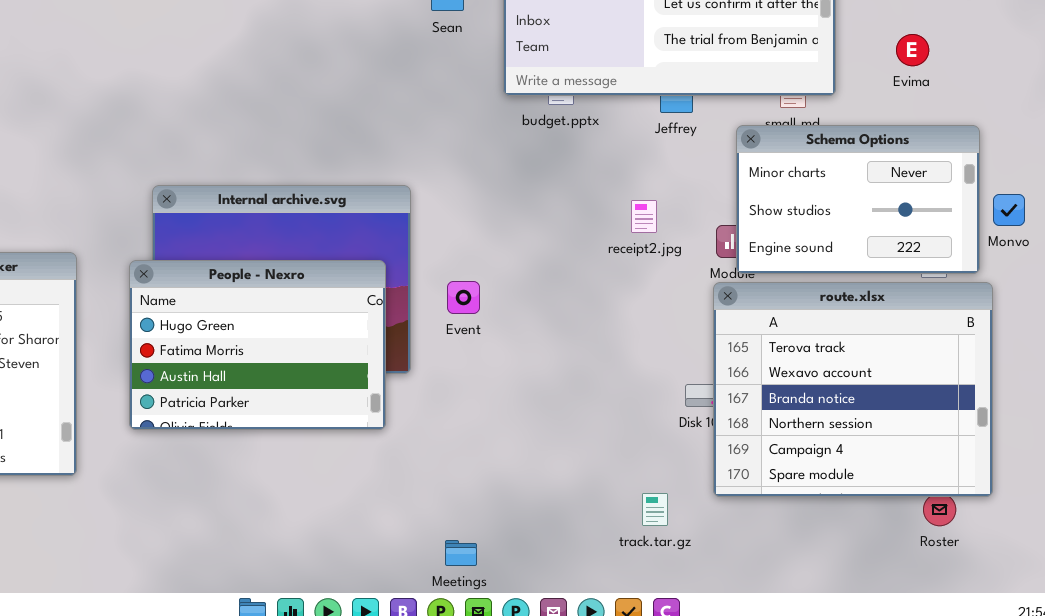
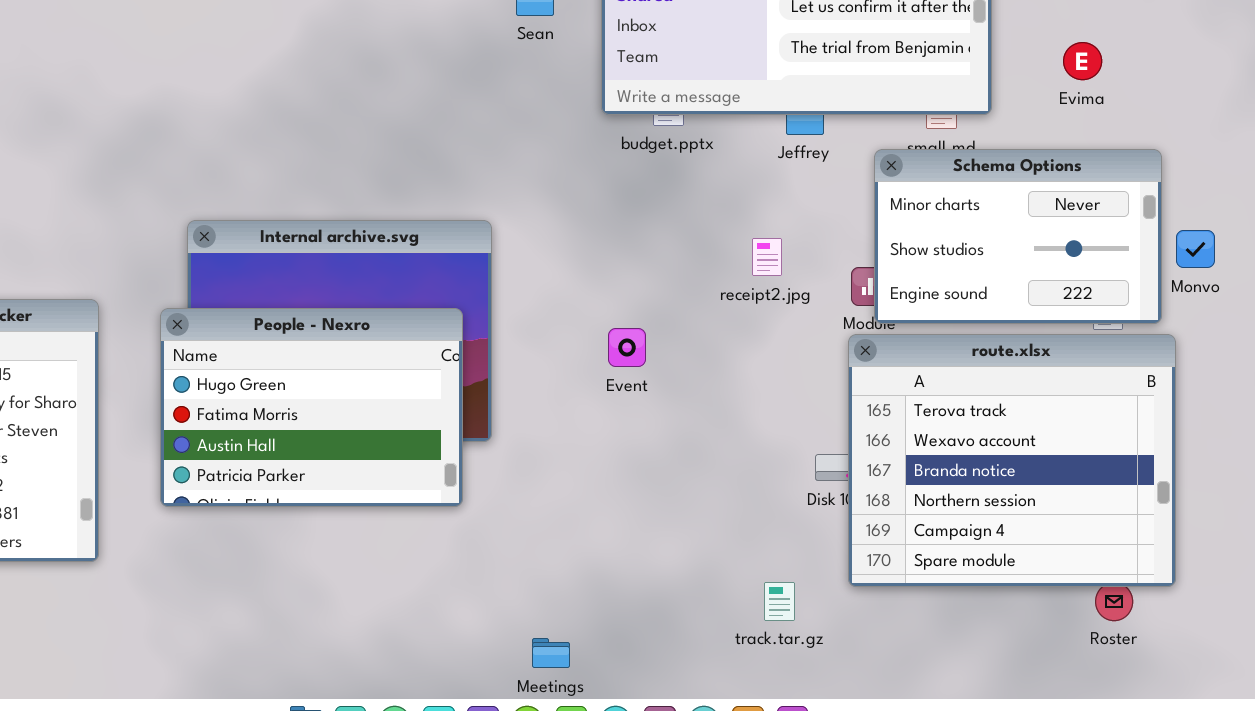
Event: [447,281,480,314] -> [608,328,646,367], moved

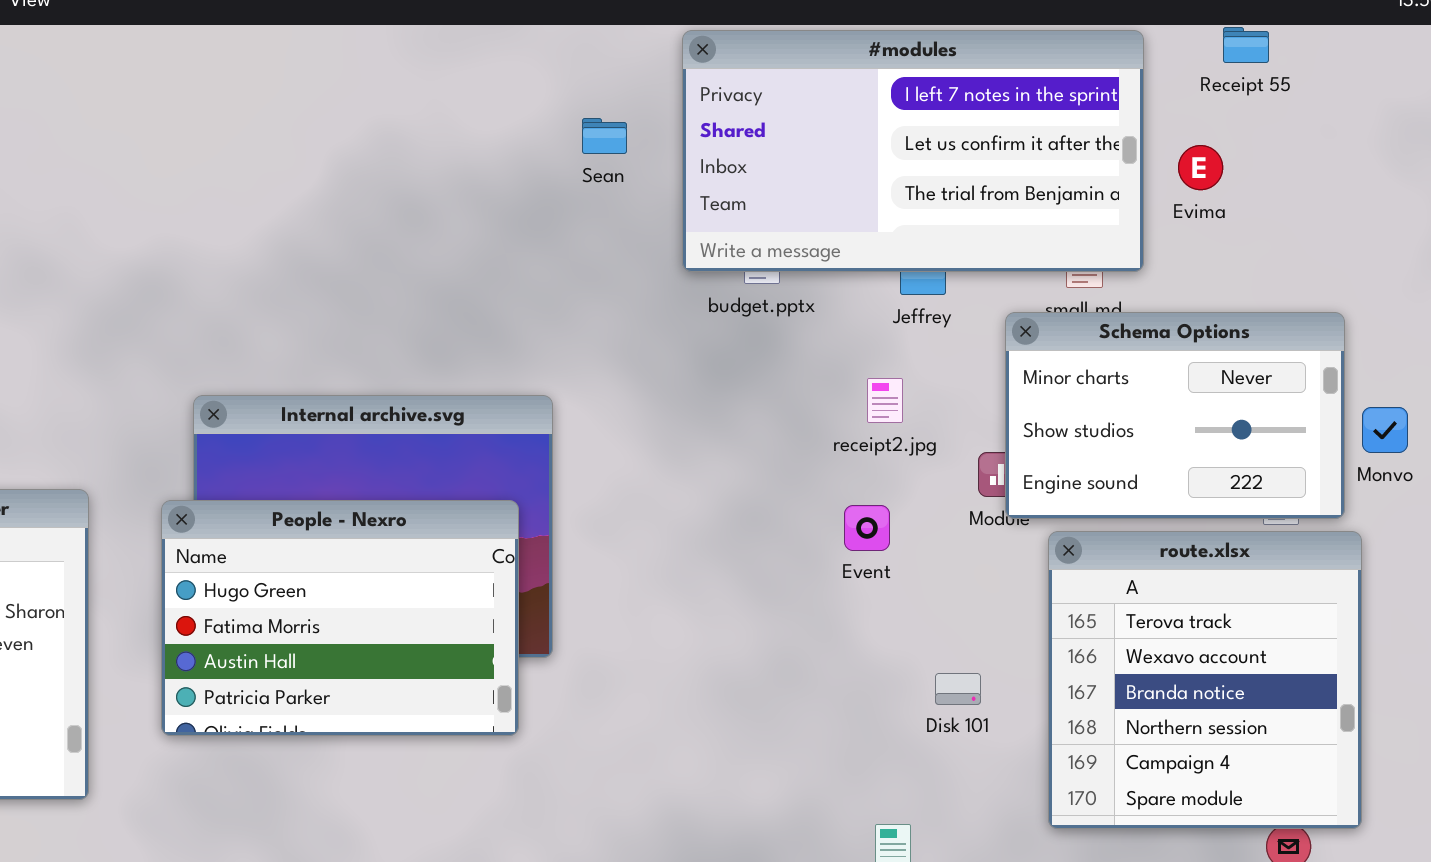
Evima: [1063,42,1102,80] -> [1178,145,1223,190], moved
receipt2.jpg: [752,238,782,276] -> [867,378,903,423], moved
Event: [608,328,646,367] -> [844,505,890,551], moved
route.xlsx: [848,334,1176,587] -> [1048,531,1362,829], resized

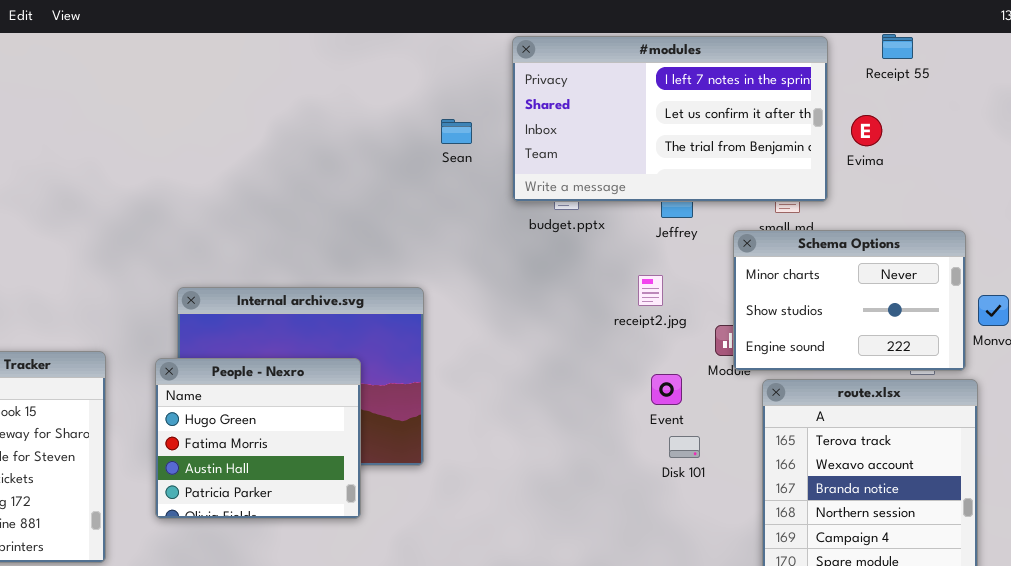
Sean: [582,118,627,154] -> [441,119,472,144], moved
People - Nexro: [161,500,519,736] -> [155,358,361,519], resized
Event: [844,505,890,551] -> [651,374,682,405], moved
Disk 101: [935,673,981,705] -> [669,436,700,458], moved

